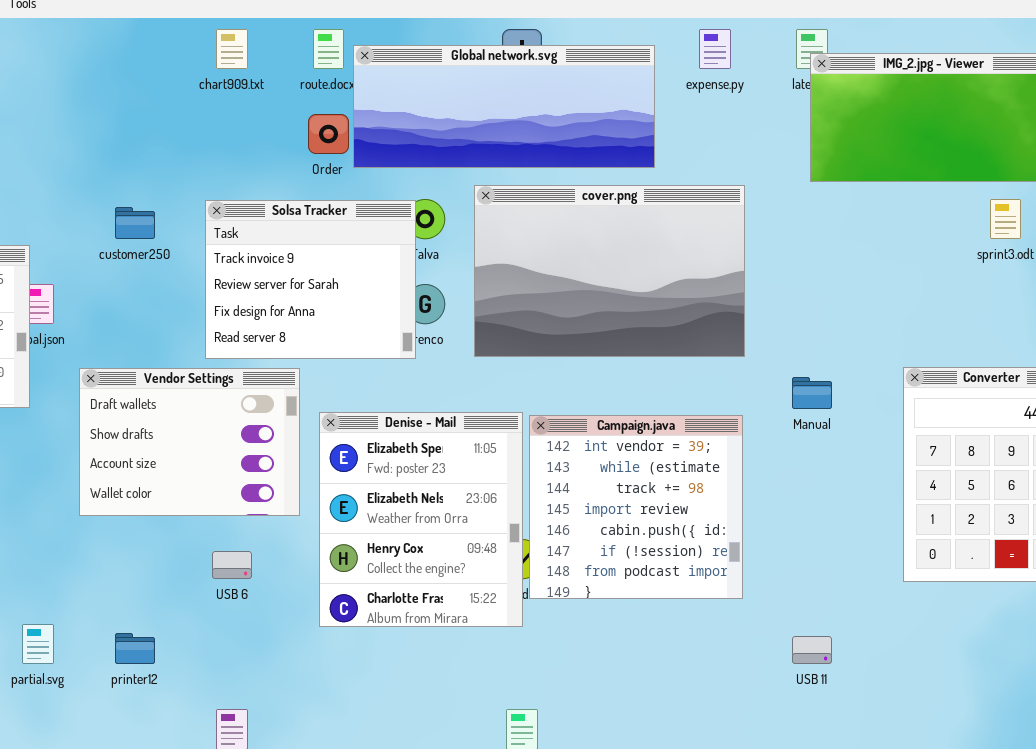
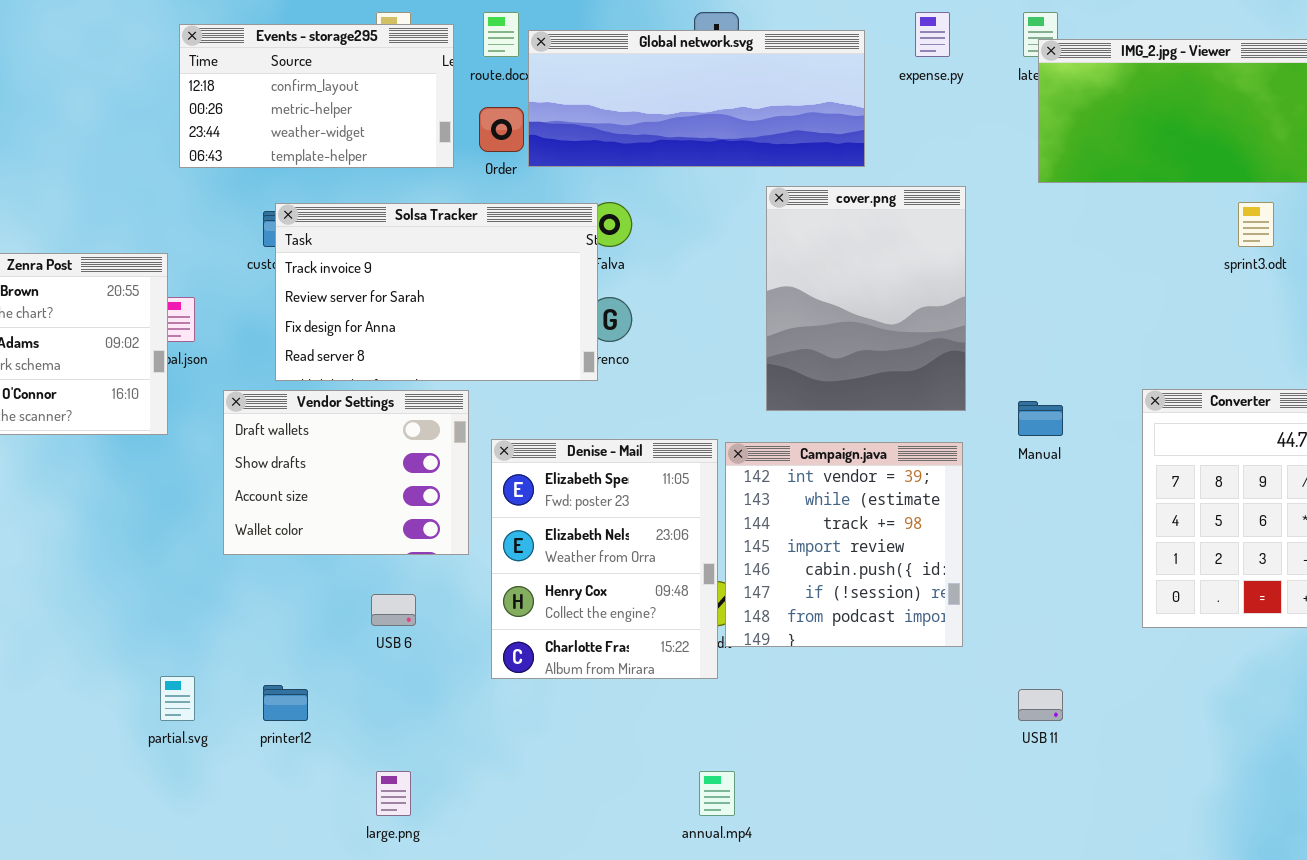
Events - storage295: none -> [179,24,454,168], opened
cover.png: [474,185,745,357] -> [766,186,966,411], resized
Solsa Tracker: [205,200,416,359] -> [275,203,598,381], resized

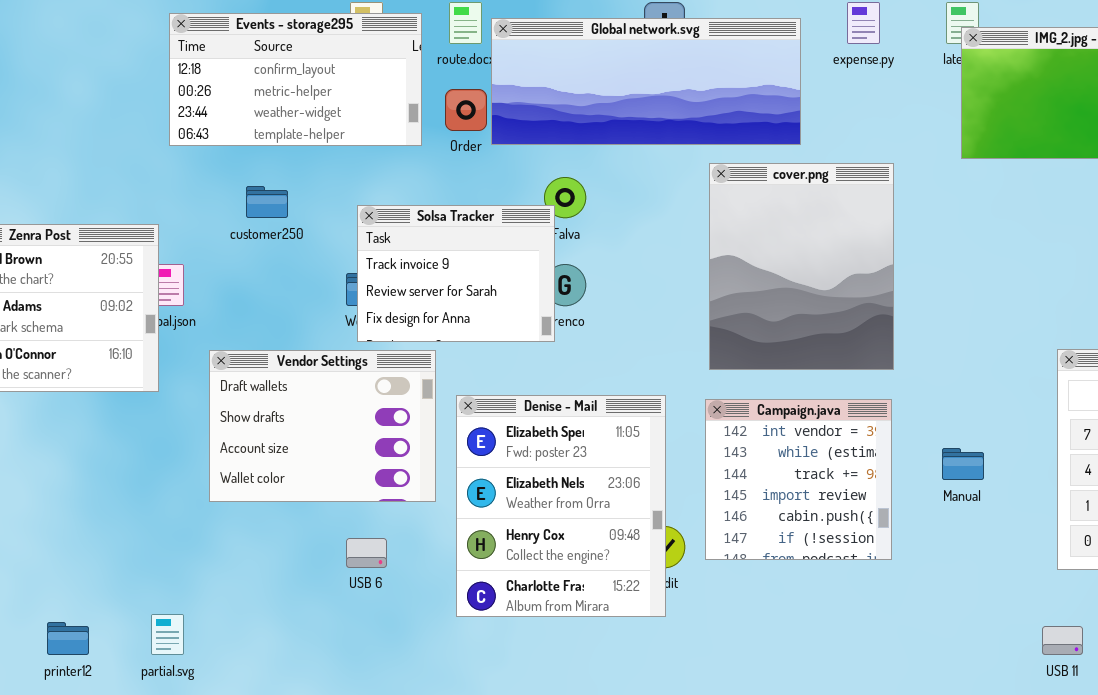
Solsa Tracker: [275,203,598,381] -> [357,205,555,342], resized
Manual: [1018,401,1063,436] -> [942,448,984,480], moved
Campaign.java: [725,442,963,647] -> [705,399,892,560], resized
printer12: [263,685,308,721] -> [47,622,89,655], moved
USB 11: [1018,689,1063,721] -> [1042,626,1083,655], moved

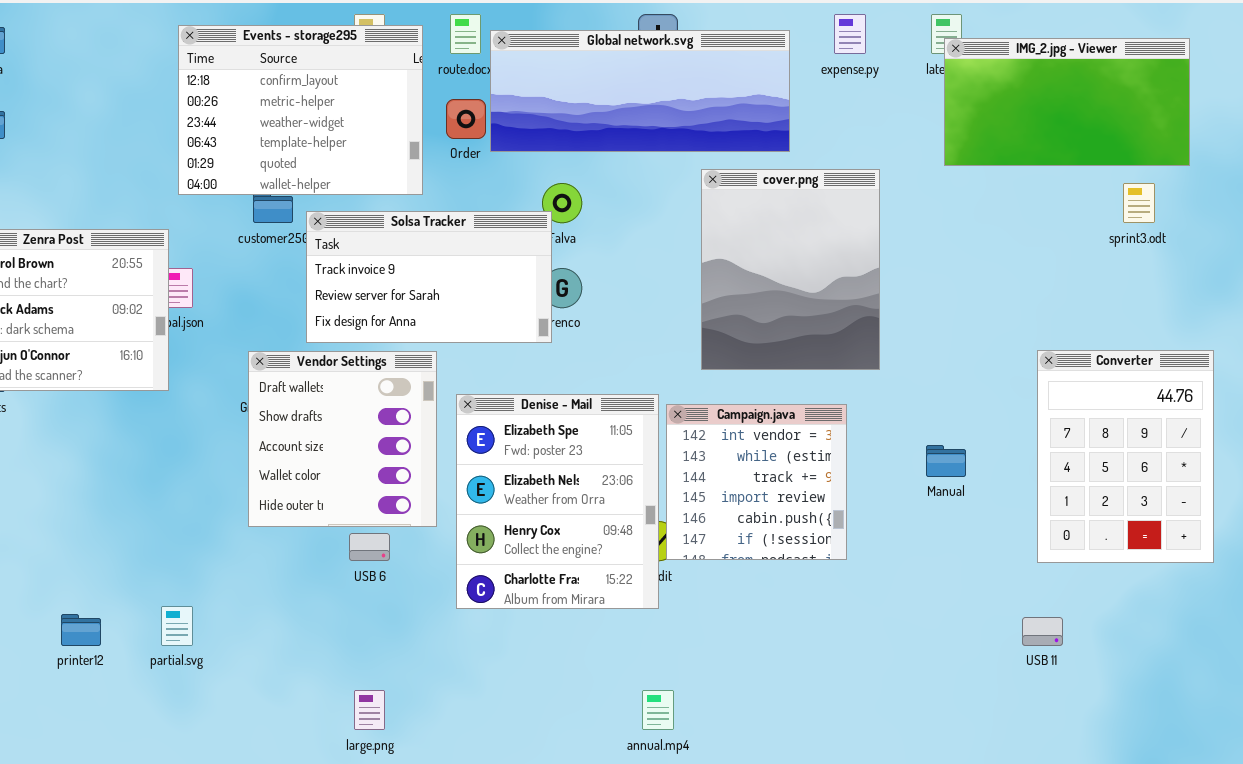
Events - storage295: [169,13,422,146] -> [178,25,423,195], resized
Solsa Tracker: [357,205,555,342] -> [306,211,552,343], resized
Vendor Settings: [209,350,436,502] -> [248,351,437,527], resized
Campaign.java: [705,399,892,560] -> [666,404,847,560], moved

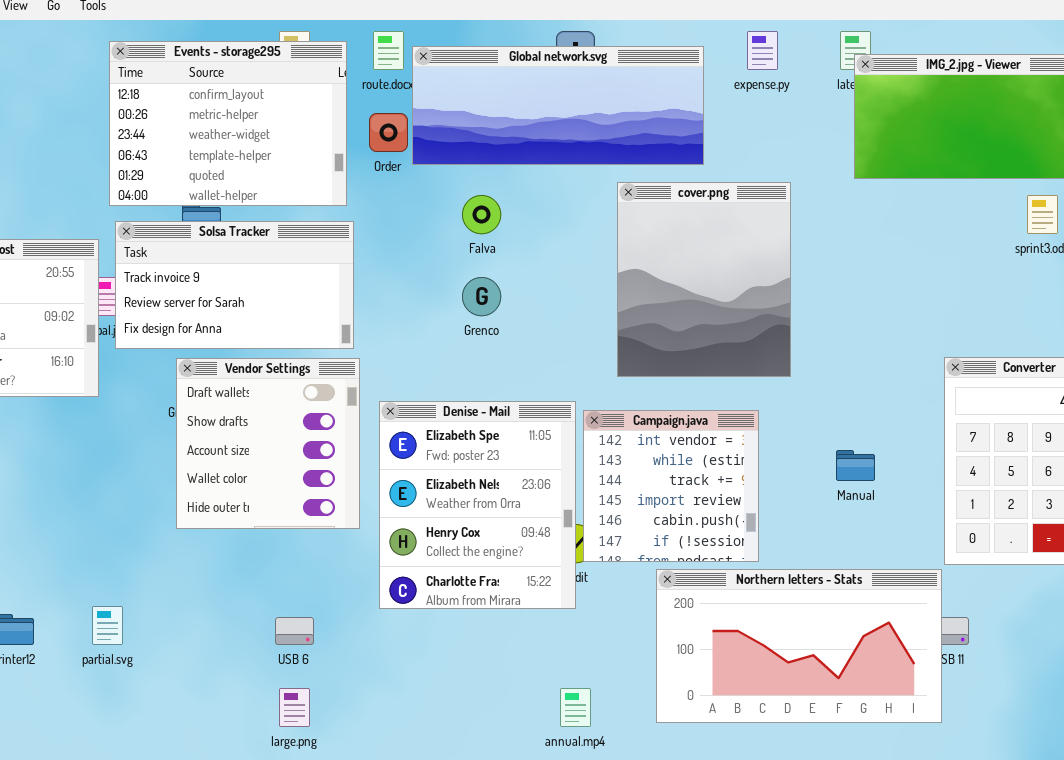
Solsa Tracker: [306,211,552,343] -> [115,221,354,349], moved
USB 6: [349,533,390,561] -> [275,617,314,645], moved
Northern letters - Stats: none -> [656,569,942,723], opened

